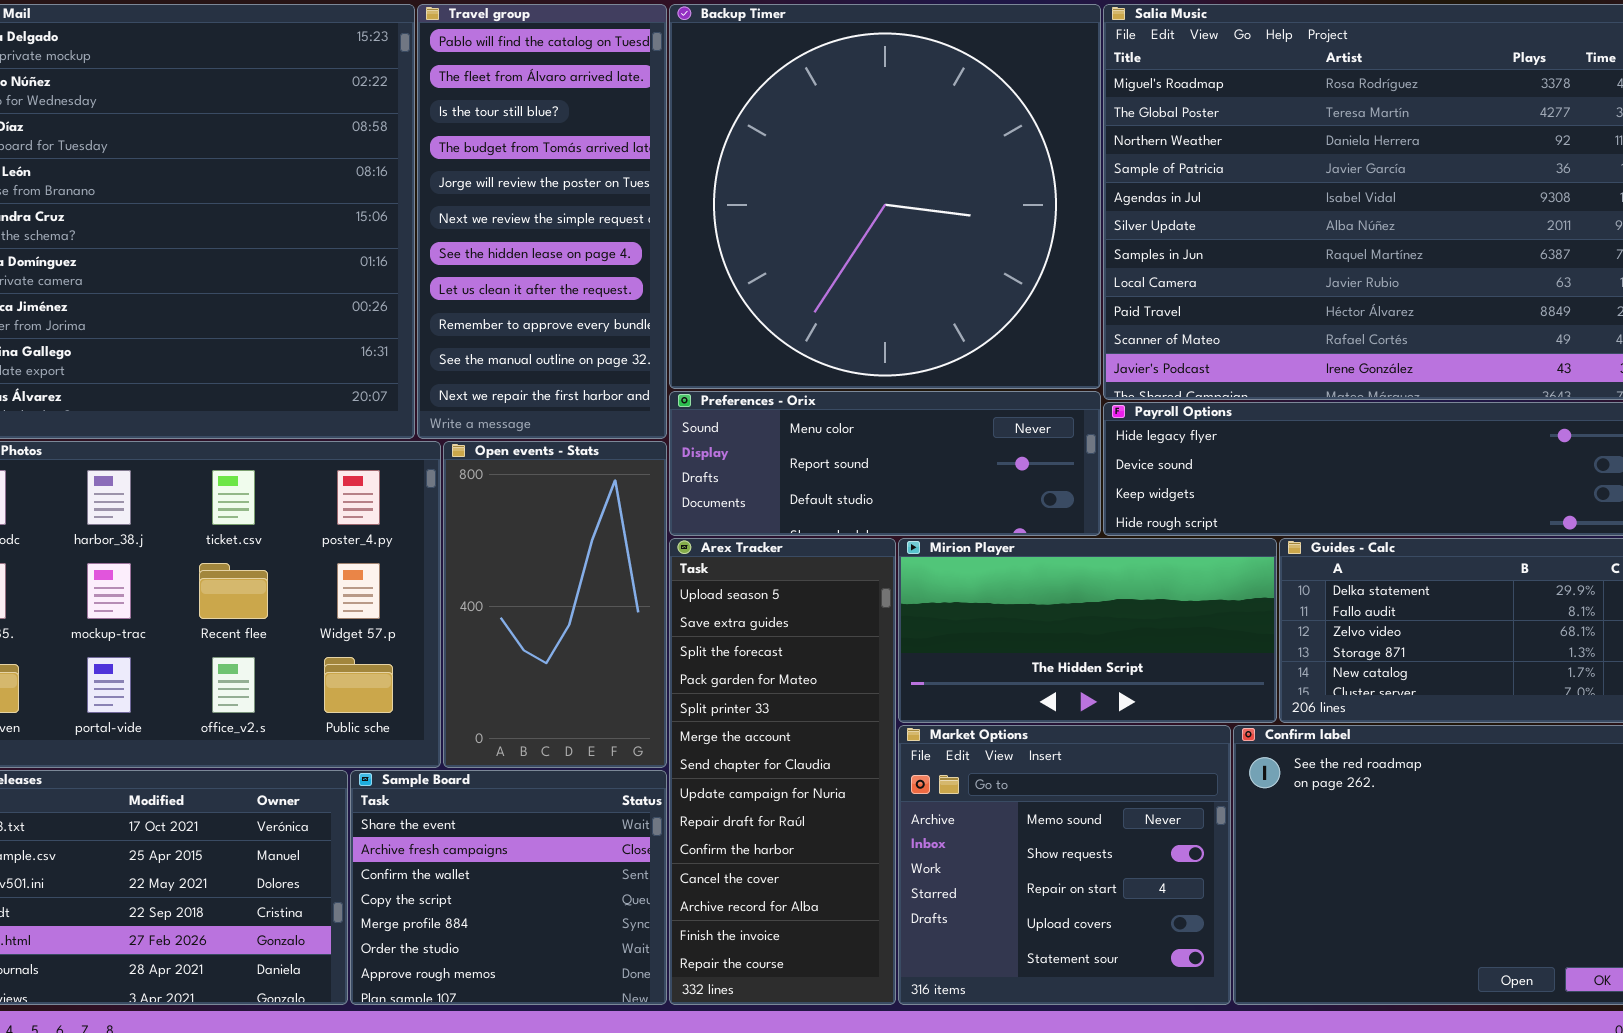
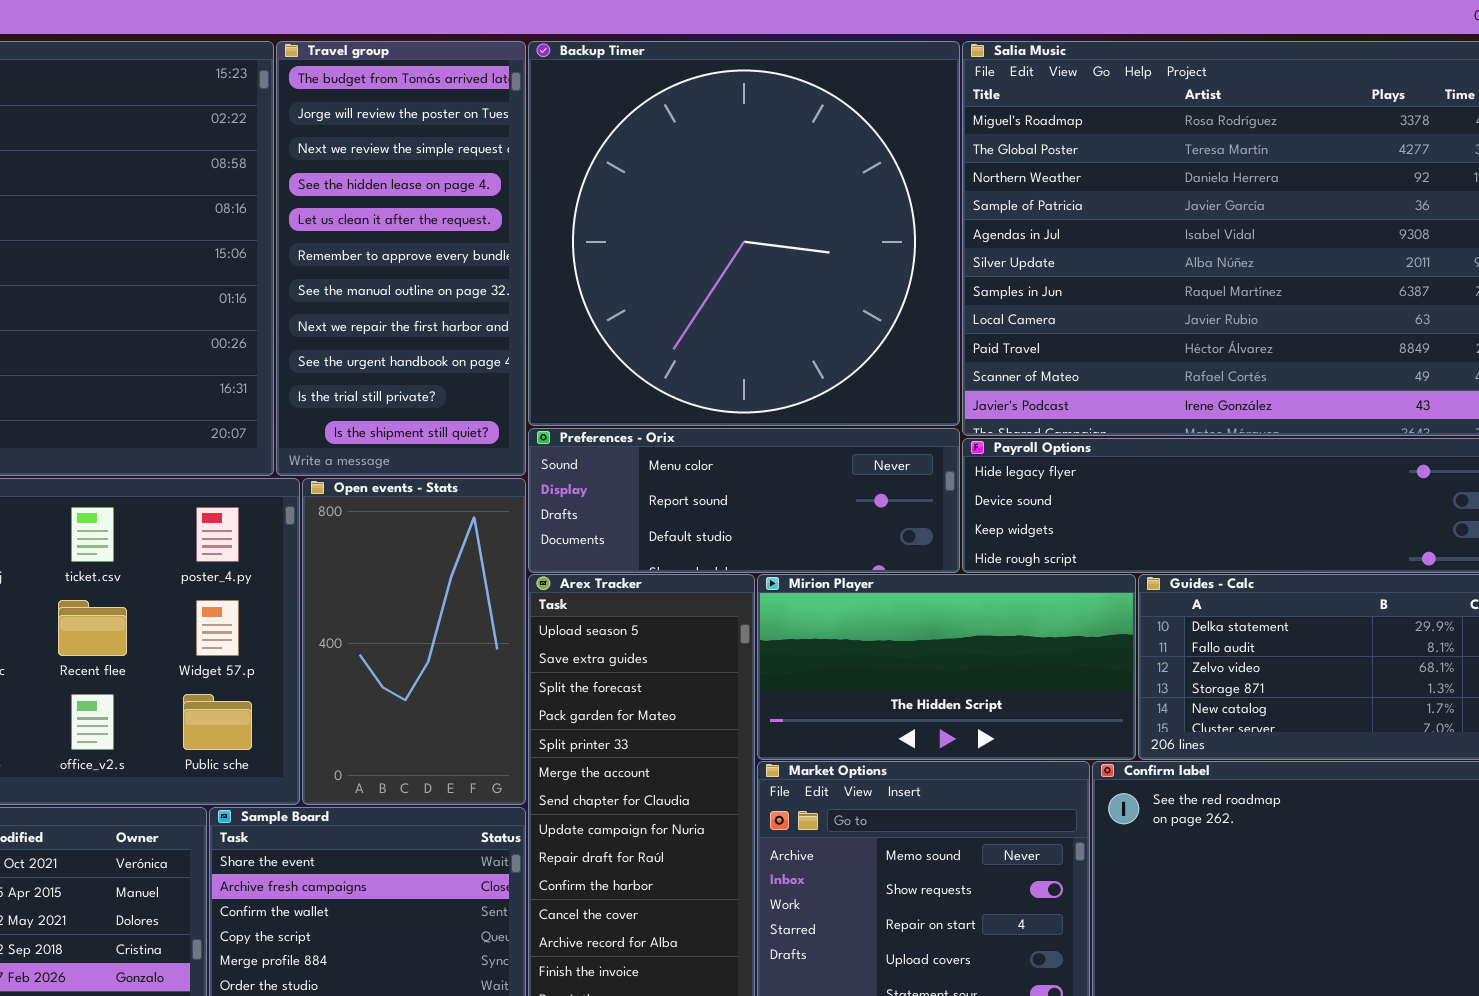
Travel group: [417,4,667,439] -> [276,41,526,476], scrolled down 3 rows

